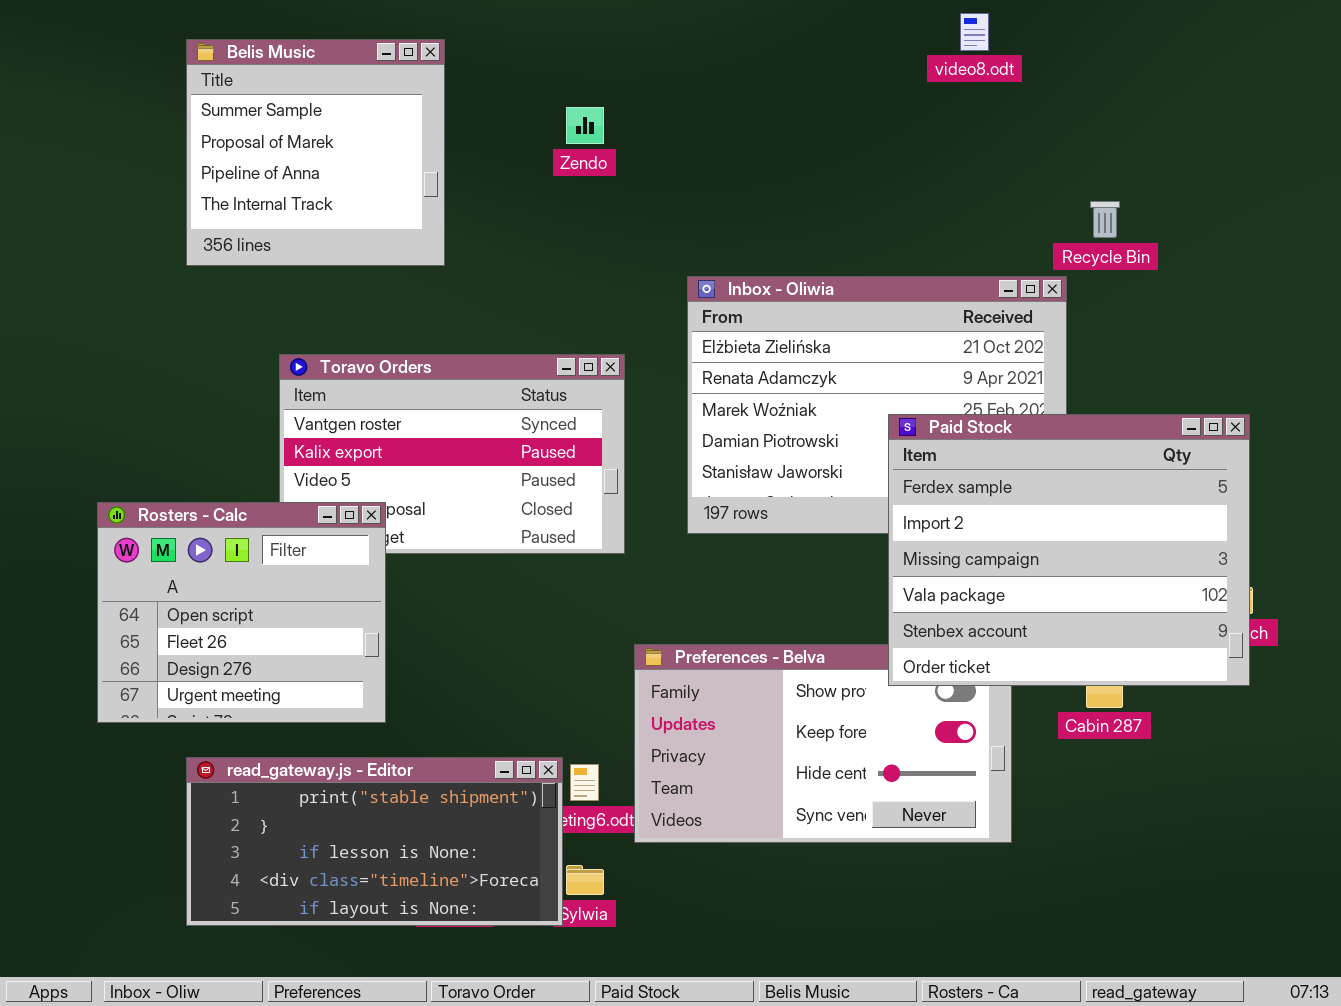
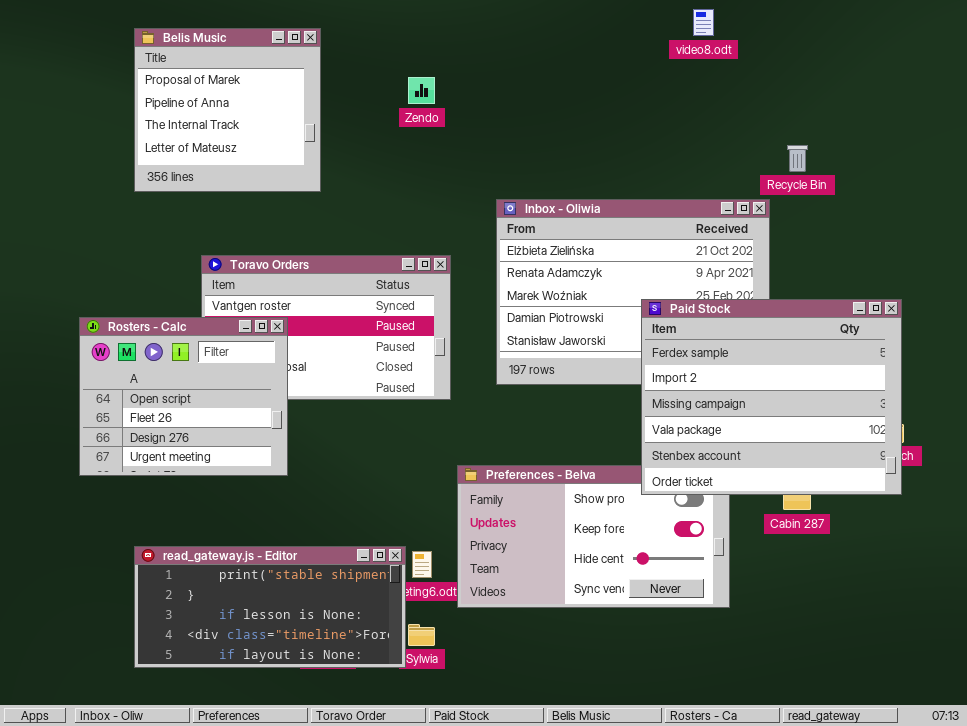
Belis Music: [186,39,445,266] -> [134,28,321,192], scrolled down 1 row
Rosters - Calc: [97,502,386,723] -> [79,317,288,476], moved

